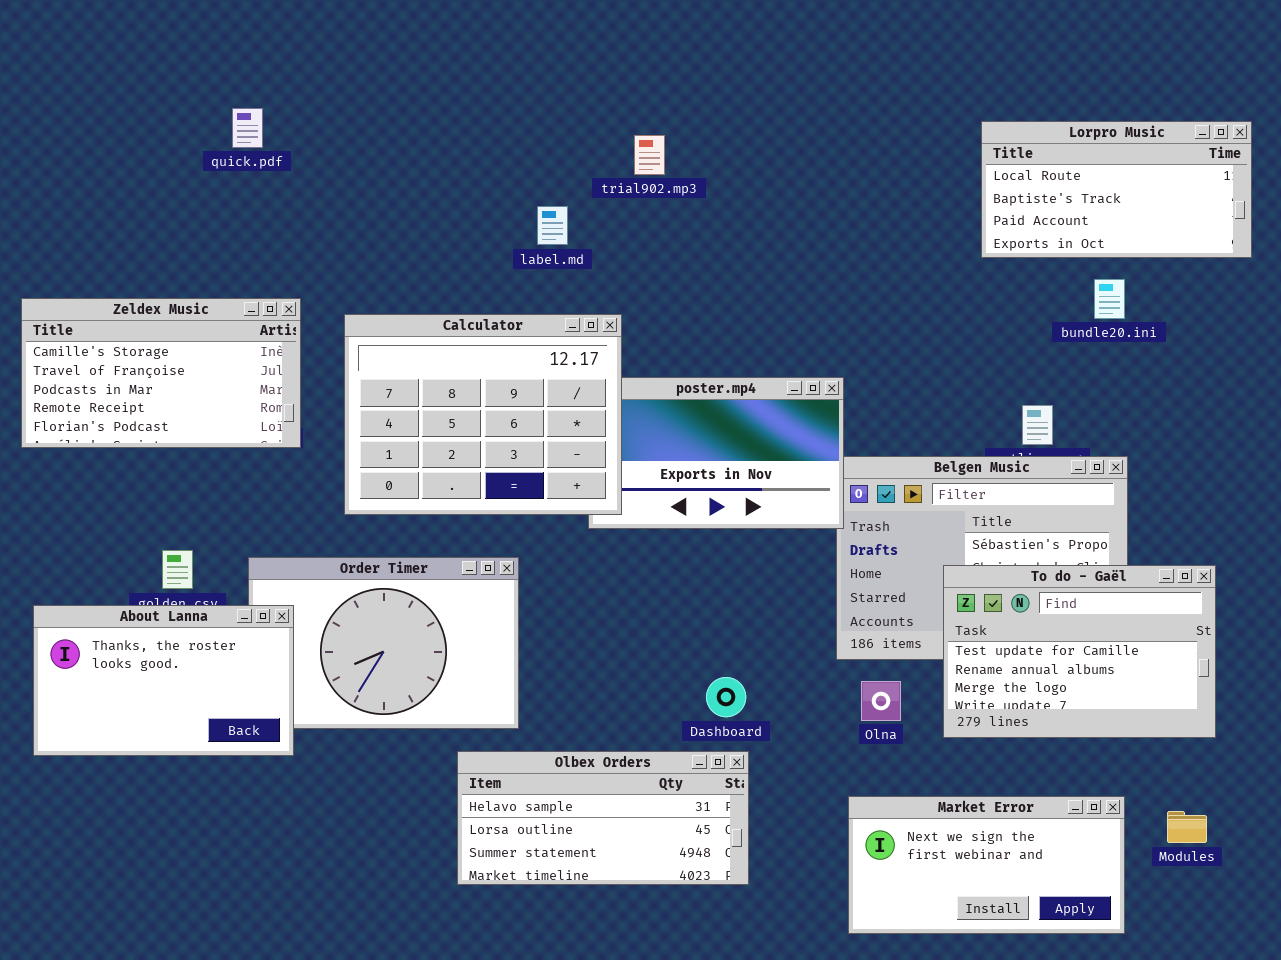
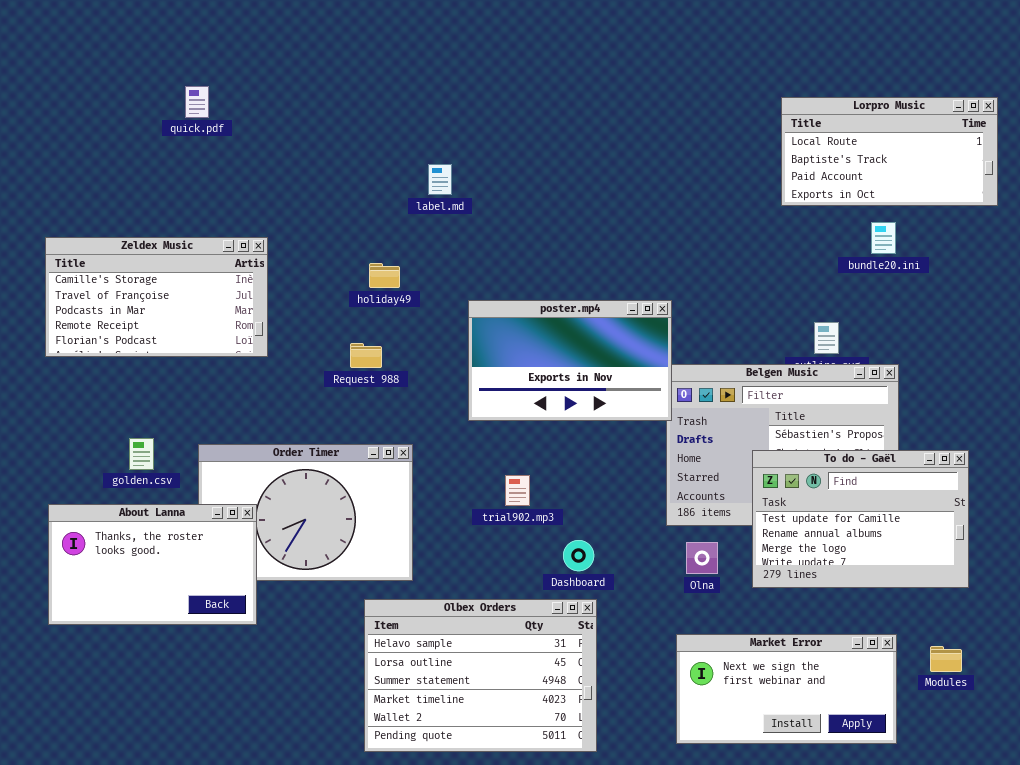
trial902.mp3: [634,135,665,175] -> [505,475,530,506], moved
Zeldex Music: [21,298,301,448] -> [45,237,268,357], moved
Calculator: [344,314,622,515] -> none, closed
About Lanna: [33,605,294,756] -> [48,504,257,625], moved
Olbex Orders: [457,751,749,885] -> [364,599,597,752], resized

